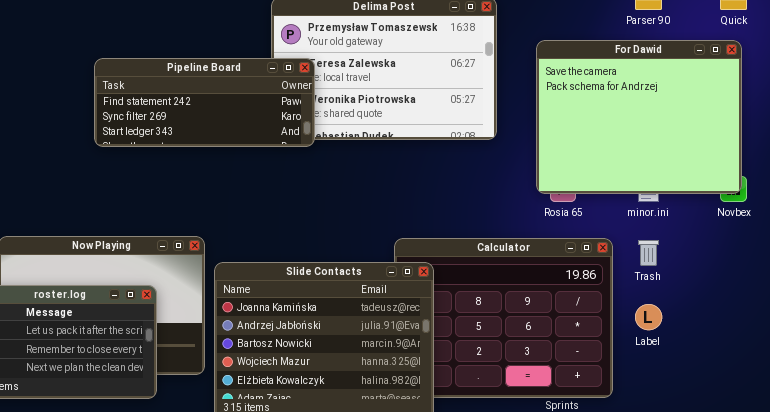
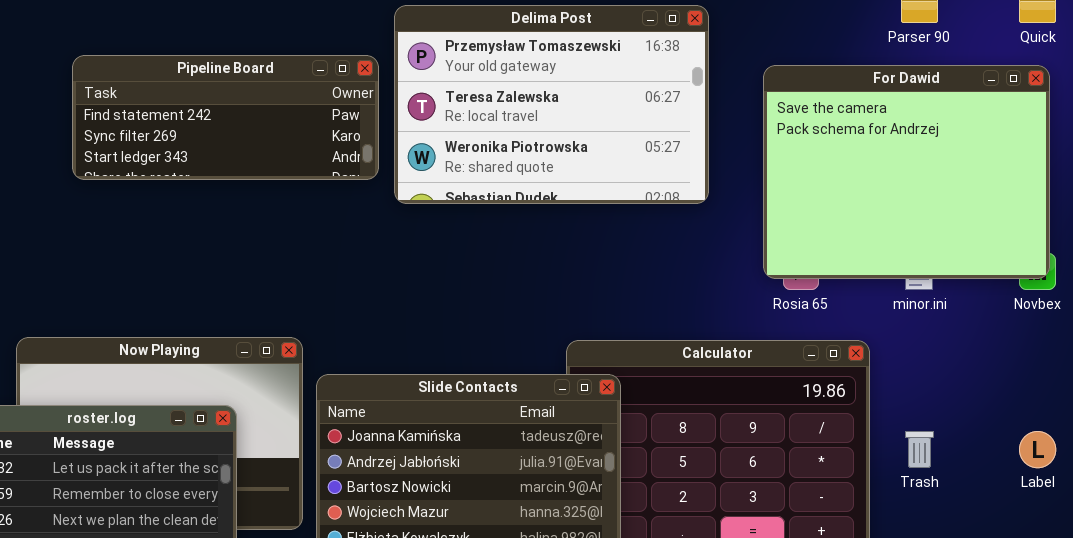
Pipeline Board: [94,58,315,147] -> [72,55,379,180], moved
Trash: [638,240,659,266] -> [905,431,934,468], moved
Label: [635,304,662,330] -> [1019,431,1056,468], moved

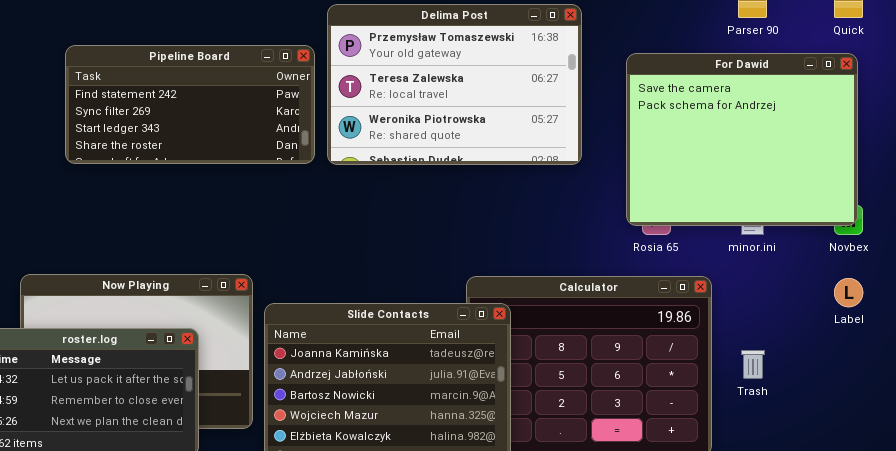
Pipeline Board: [72,55,379,180] -> [65,45,315,164], resized
Label: [1019,431,1056,468] -> [834,278,863,307], moved

